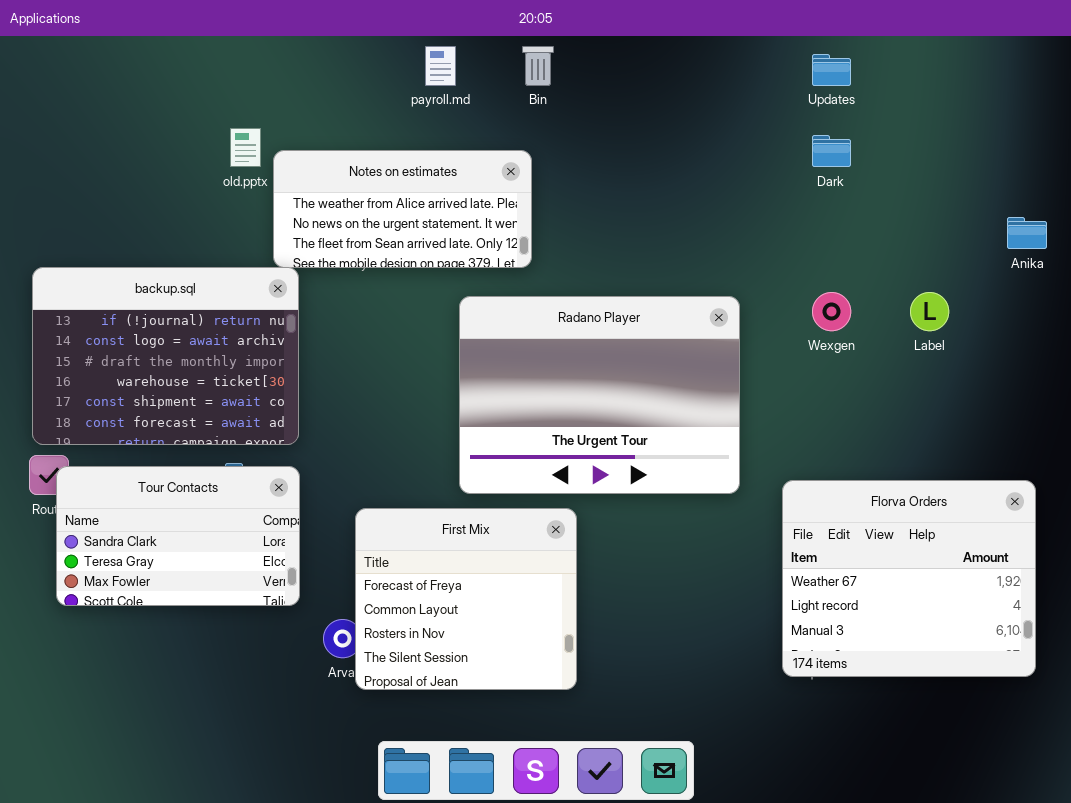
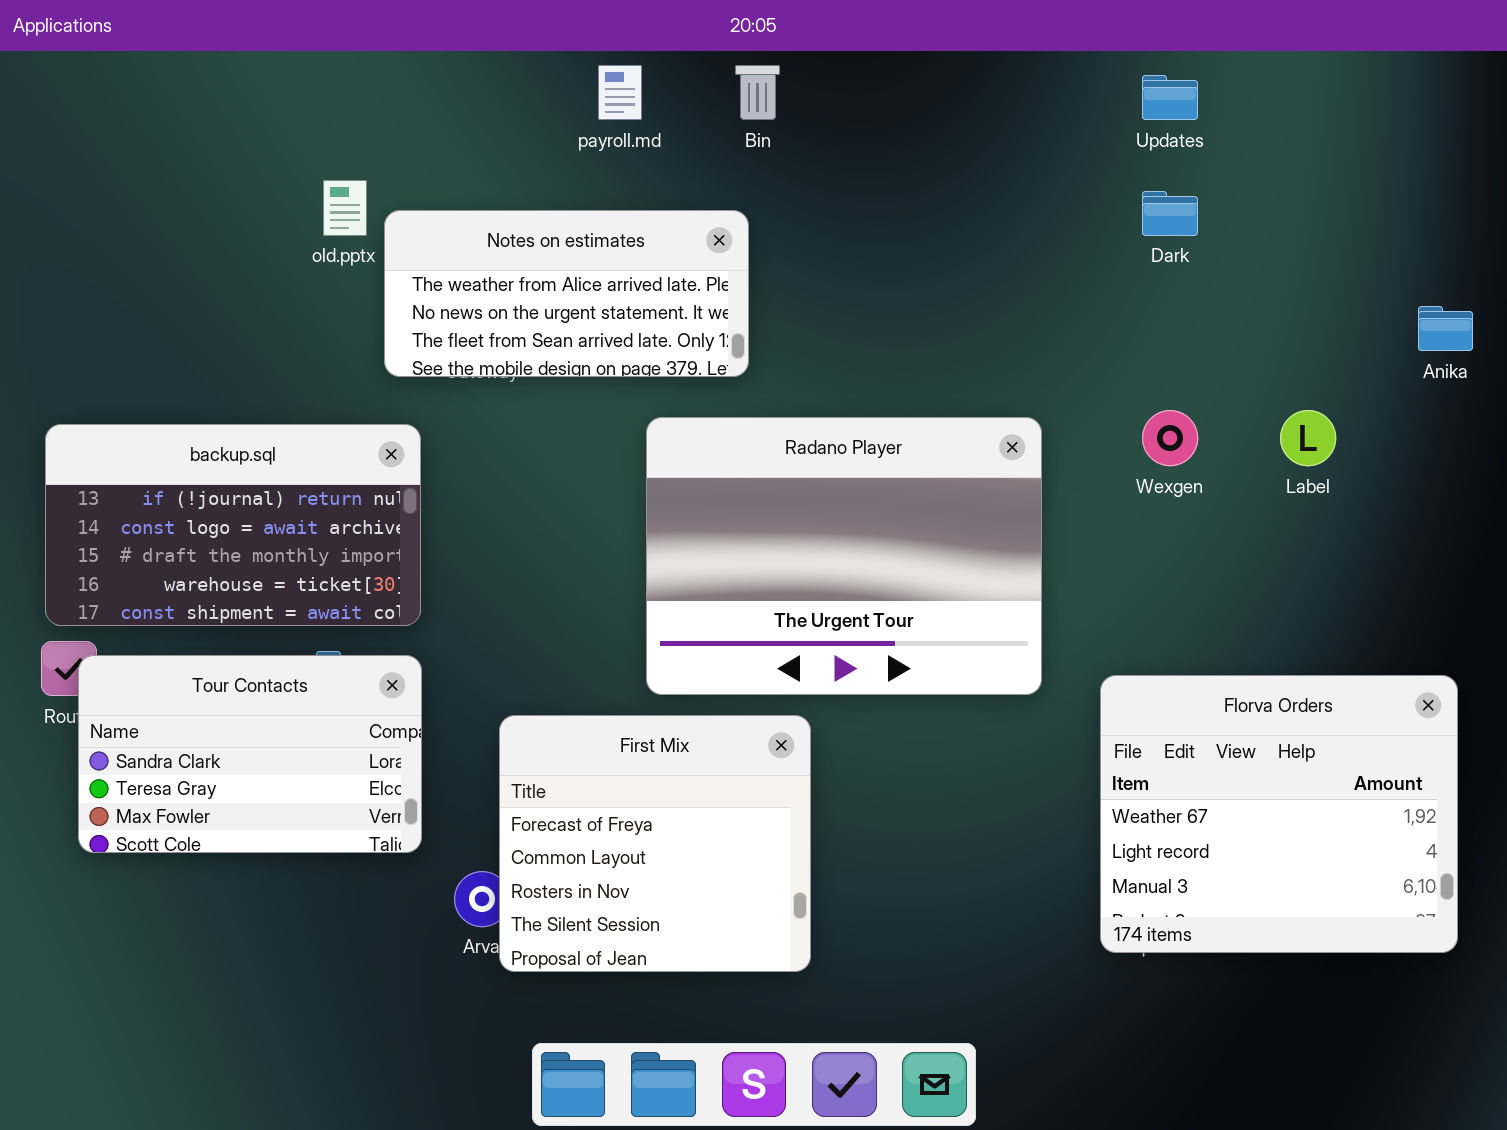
backup.sql: [32,267,299,445] -> [45,424,421,626], resized

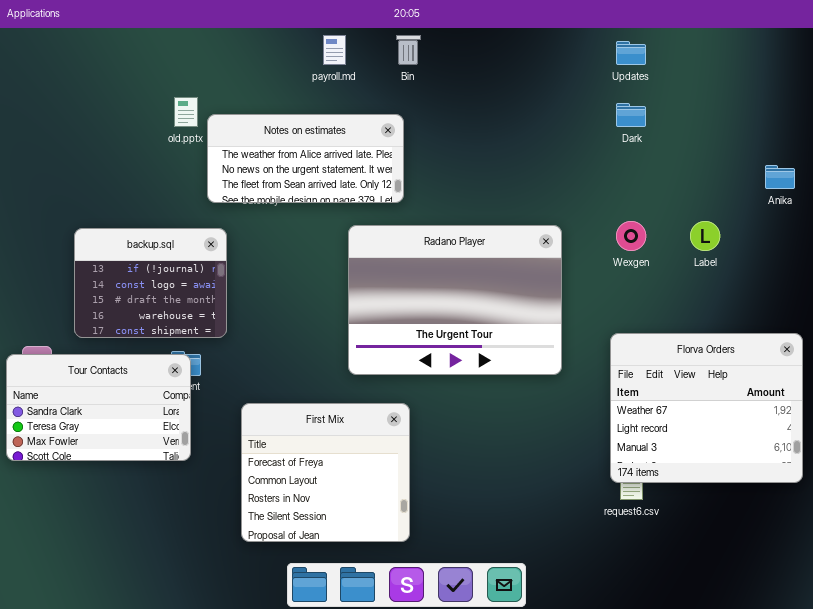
backup.sql: [45,424,421,626] -> [74,228,227,338], resized
Tour Contacts: [78,655,422,853] -> [6,354,191,461], moved
Florva Orders: [1100,675,1458,953] -> [610,333,803,483], moved
First Mix: [499,715,811,972] -> [241,403,410,542], moved

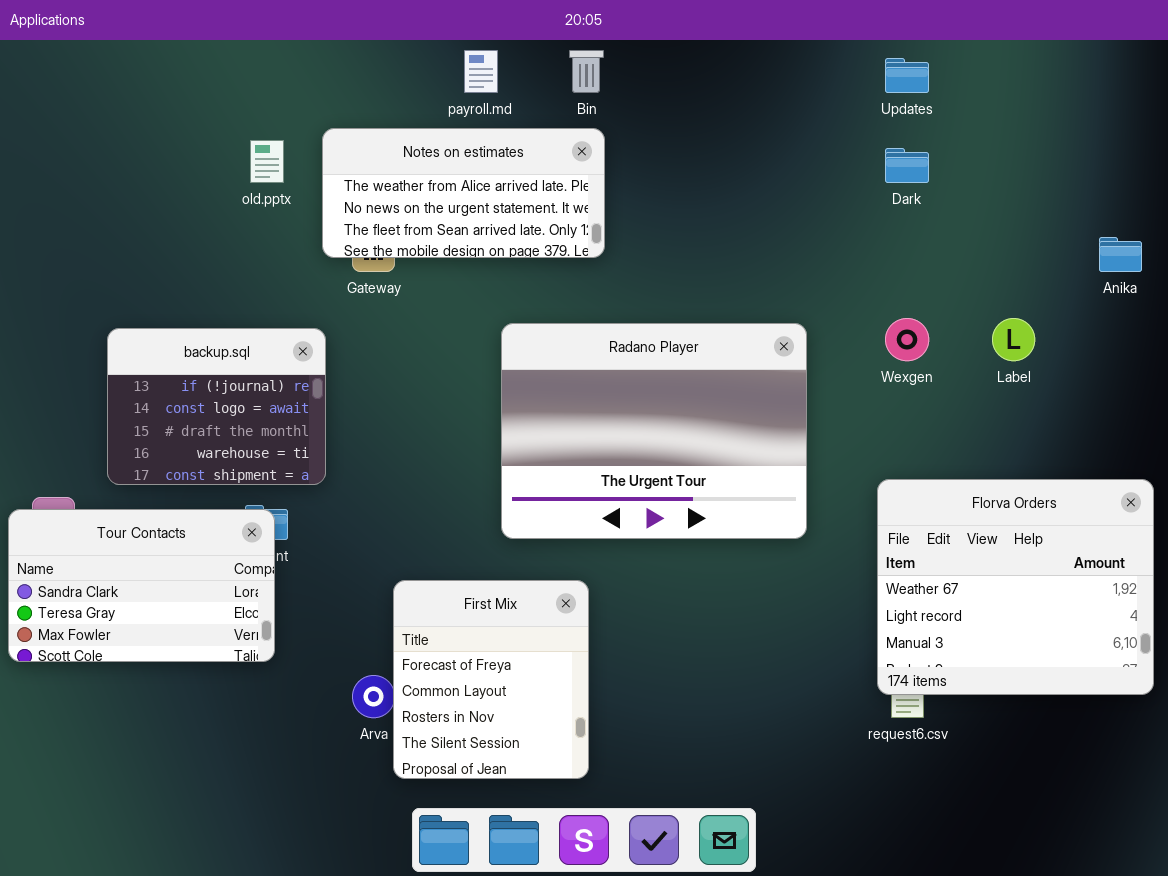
Notes on estimates: [207,114,404,203] -> [322,128,605,258], moved
First Mix: [241,403,410,542] -> [393,580,589,779], resized

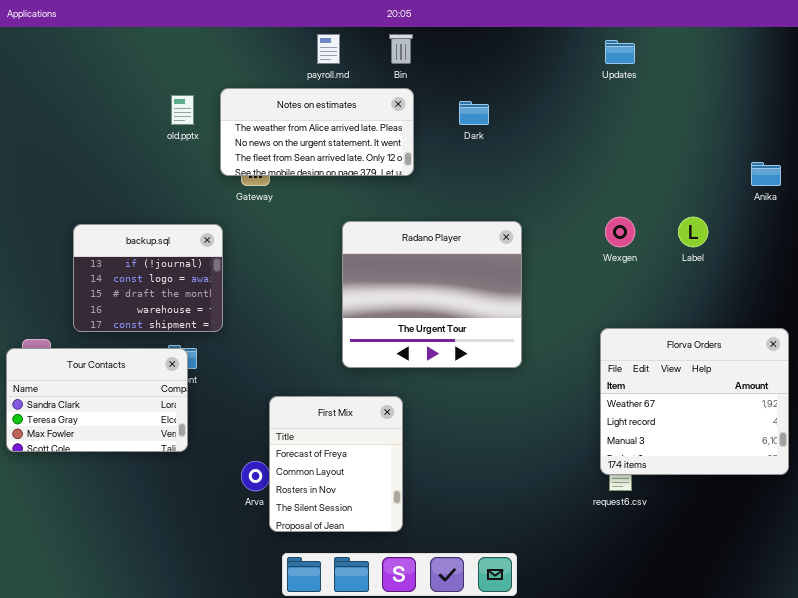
Dark: [885,148,929,183] -> [459,101,489,125], moved
Radano Player: [501,323,807,539] -> [342,221,522,368], resized

